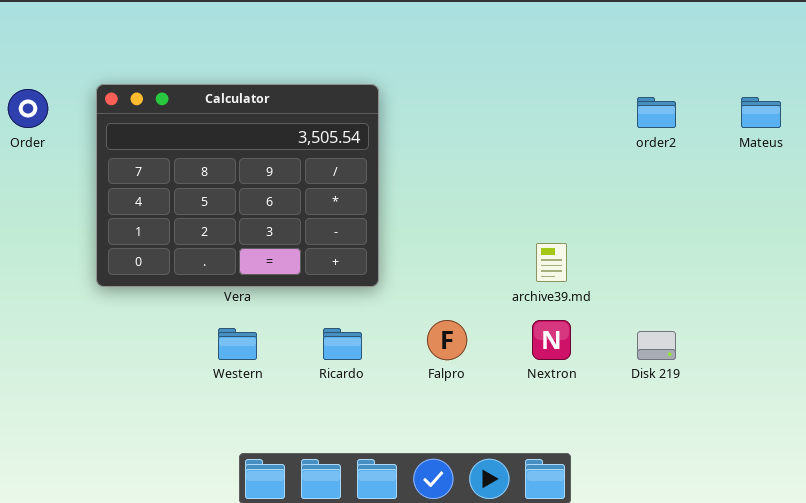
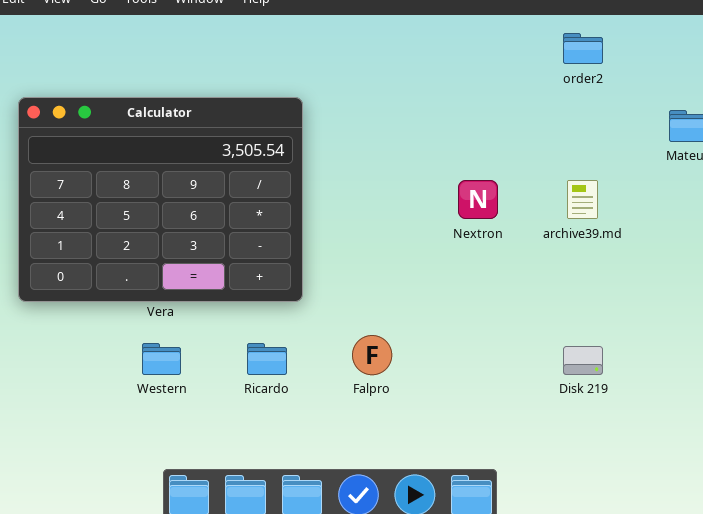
order2: [637,97,676,128] -> [563,33,603,64], moved
archive39.md: [536,243,567,282] -> [567,180,598,219], moved
Nextron: [532,320,571,360] -> [458,180,498,219], moved

